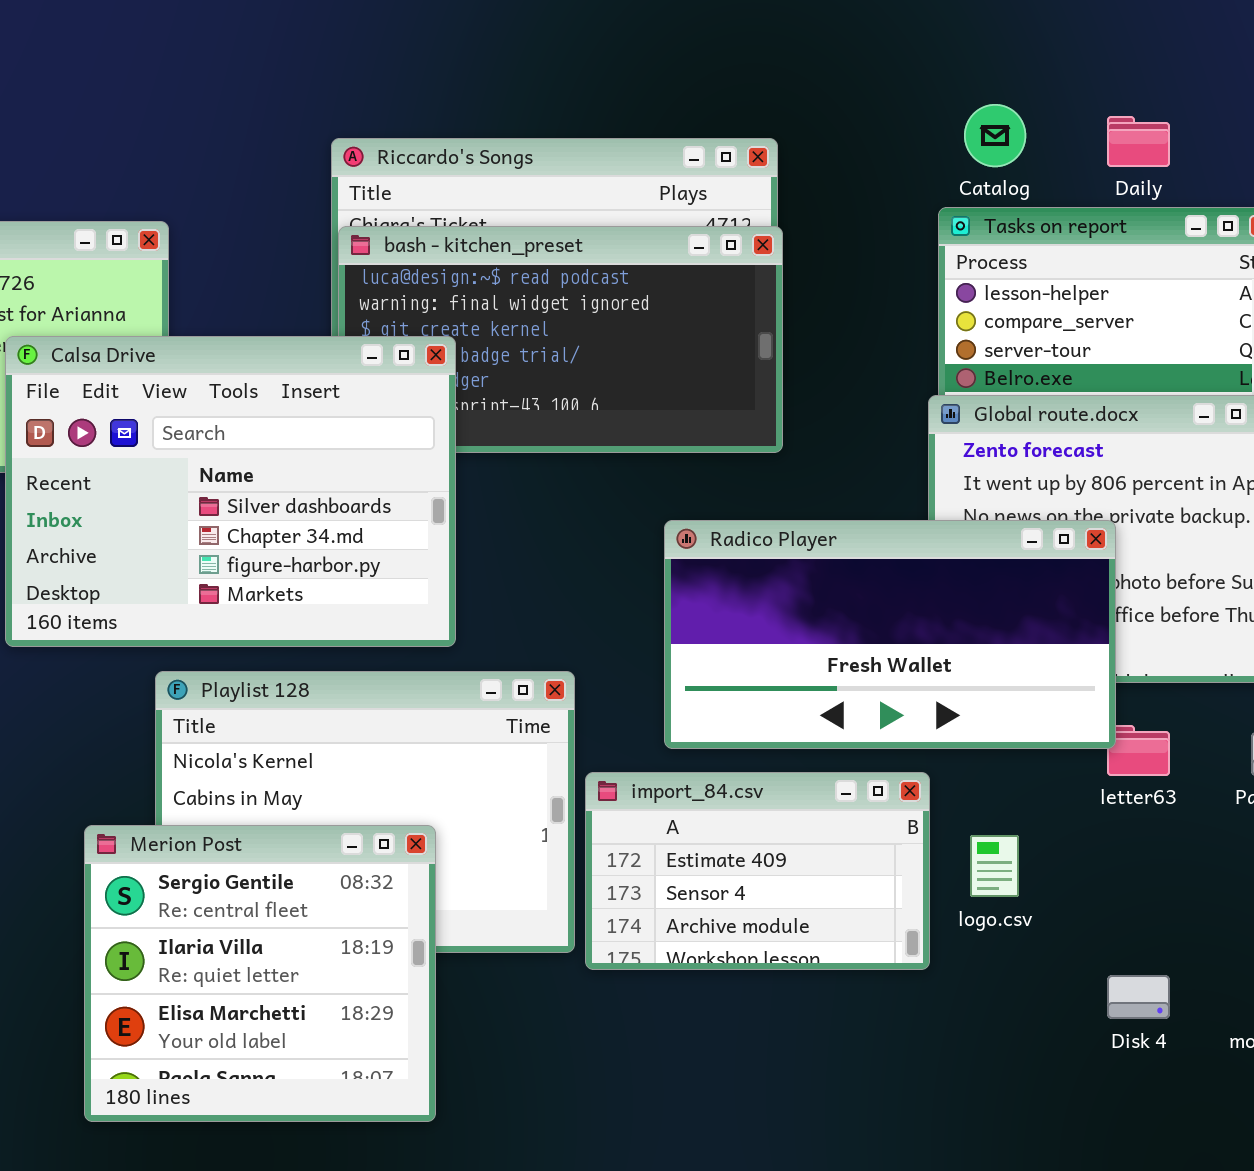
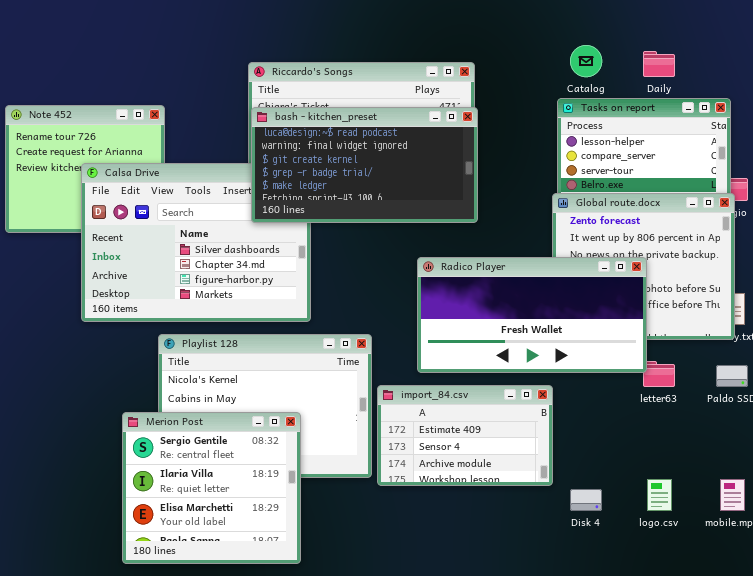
bash - kitchen_preset: [338,226,783,453] -> [251,107,478,223], raised
logo.csv: [970,835,1019,897] -> [647,479,672,511], moved
Disk 4: [1107,975,1170,1019] -> [570,489,602,511], moved

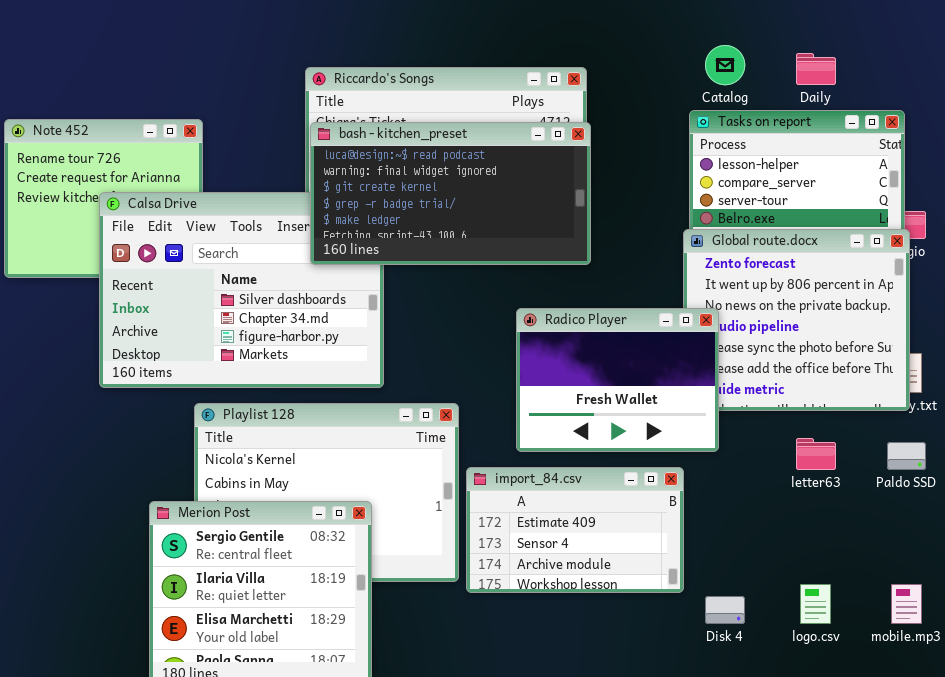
Radico Player: [417,257,647,373] -> [516,308,719,452], resized

